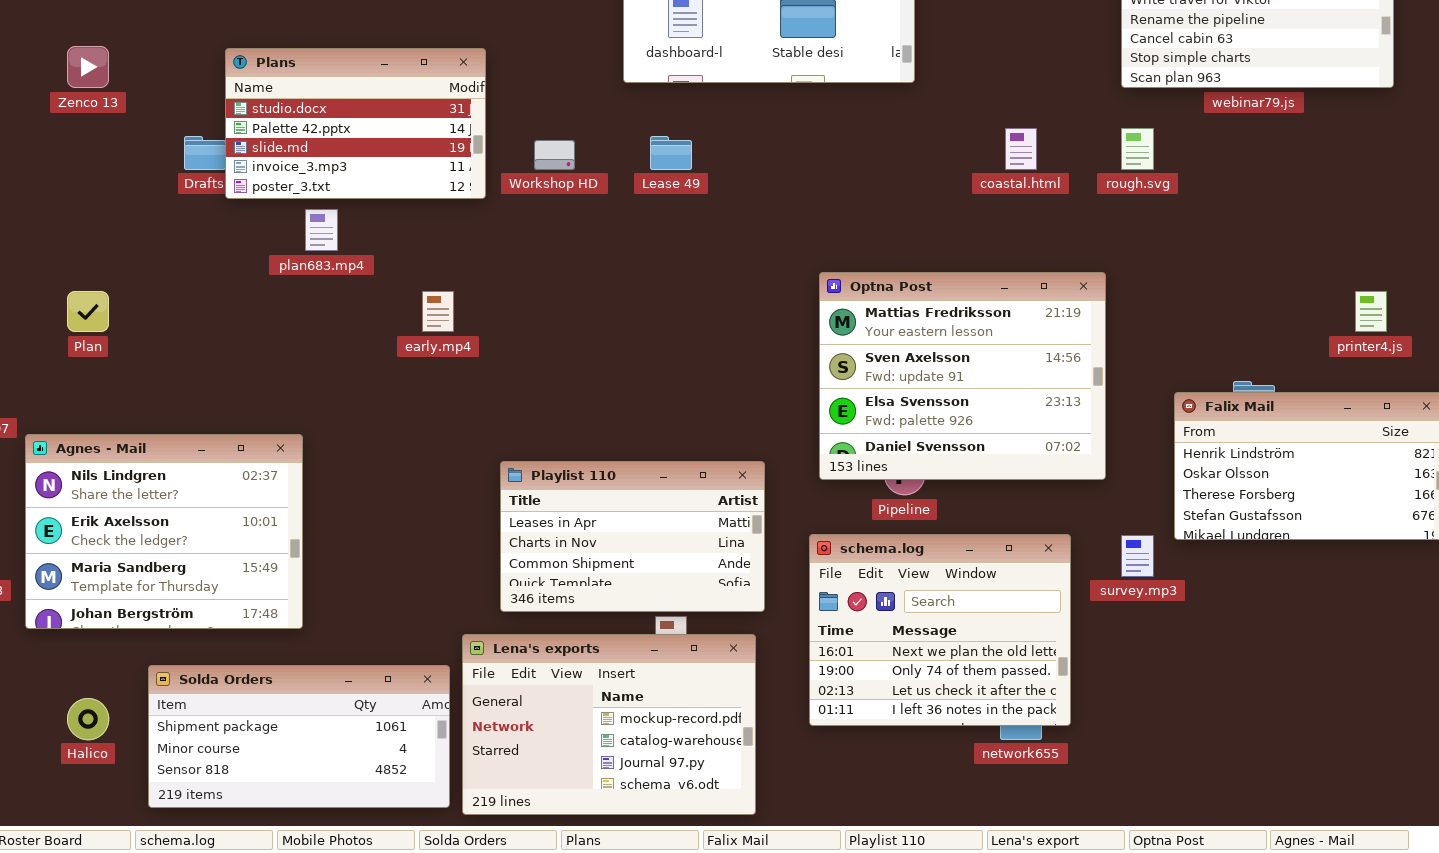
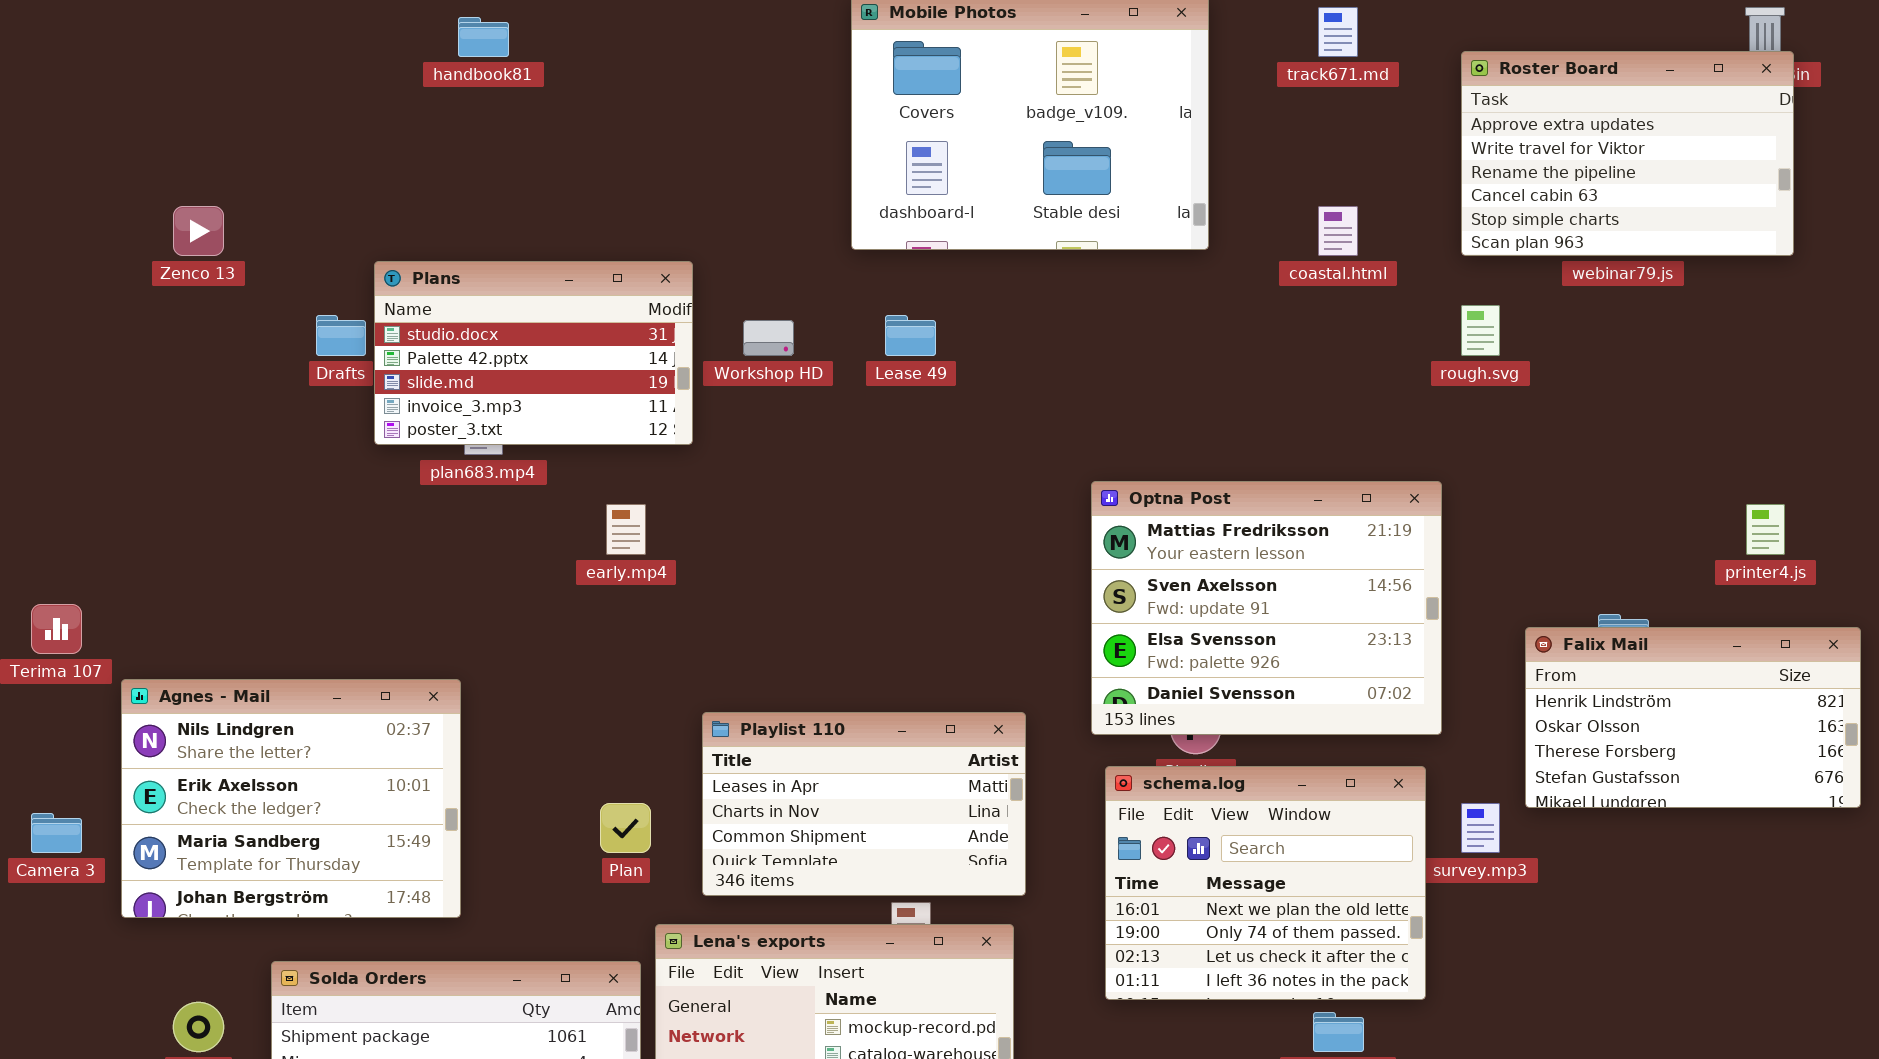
Plans: [225,48,486,199] -> [374,261,693,445], moved
coastal.html: [1005,128,1037,170] -> [1318,206,1358,256], moved
Plan: [67,291,109,332] -> [600,803,651,853], moved
schema.log: [809,534,1071,726] -> [1105,766,1426,1000], moved

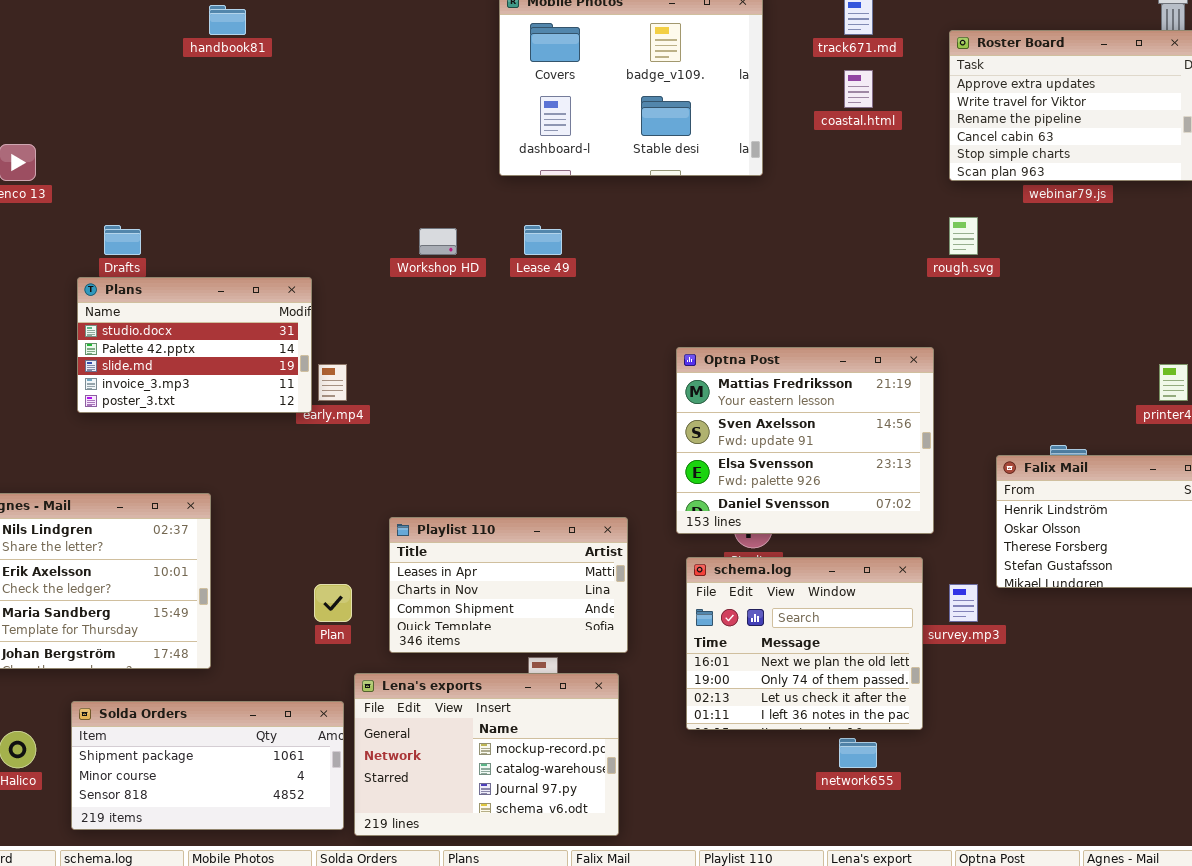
coastal.html: [1318,206,1358,256] -> [844,70,873,108], moved
Plans: [374,261,693,445] -> [77,277,312,413], moved

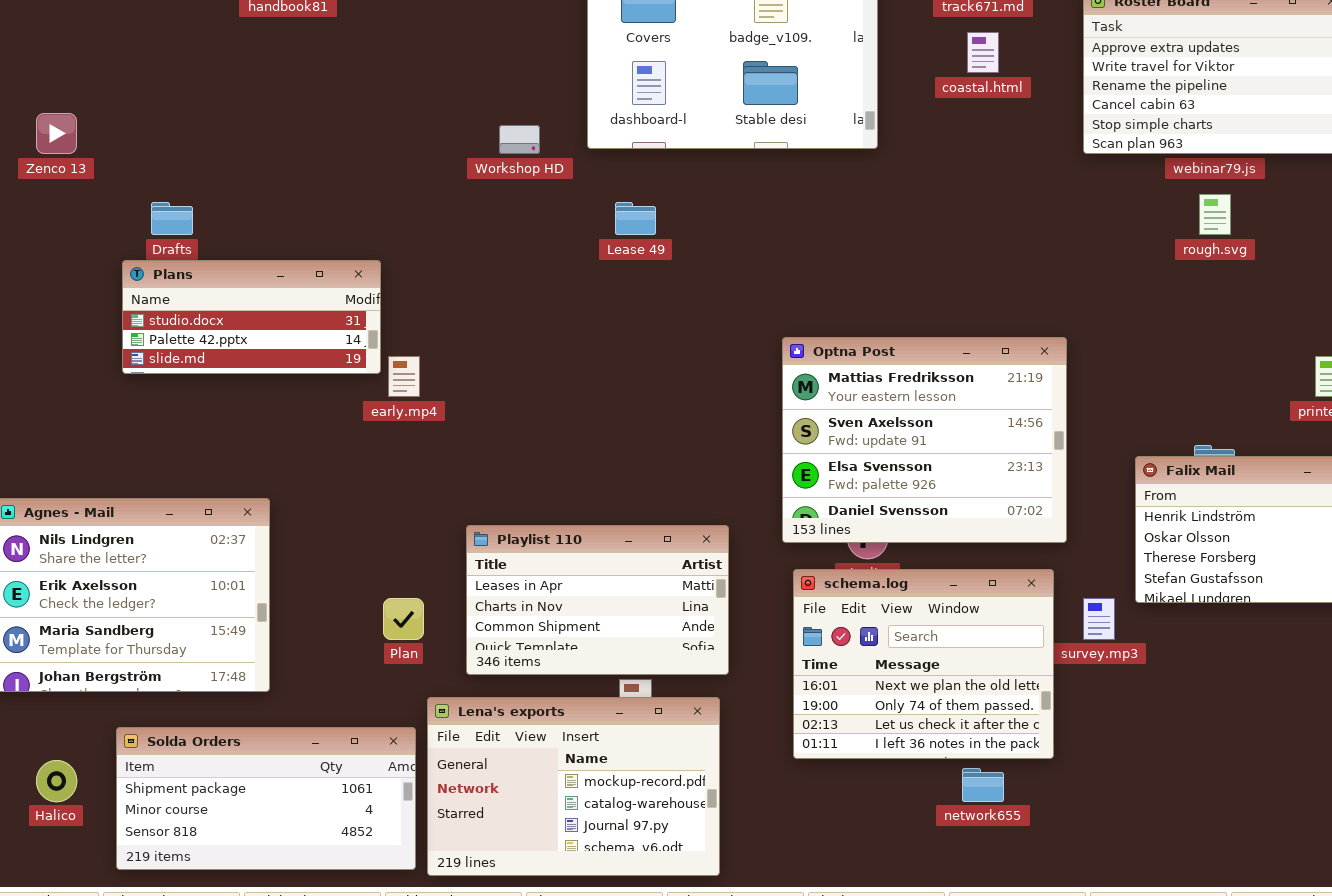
rough.svg: [949,217,978,255] -> [1199,194,1231,235], moved
Workshop HD: [419,228,457,255] -> [499,125,540,154], moved
Plans: [77,277,312,413] -> [122,260,381,374], resized

